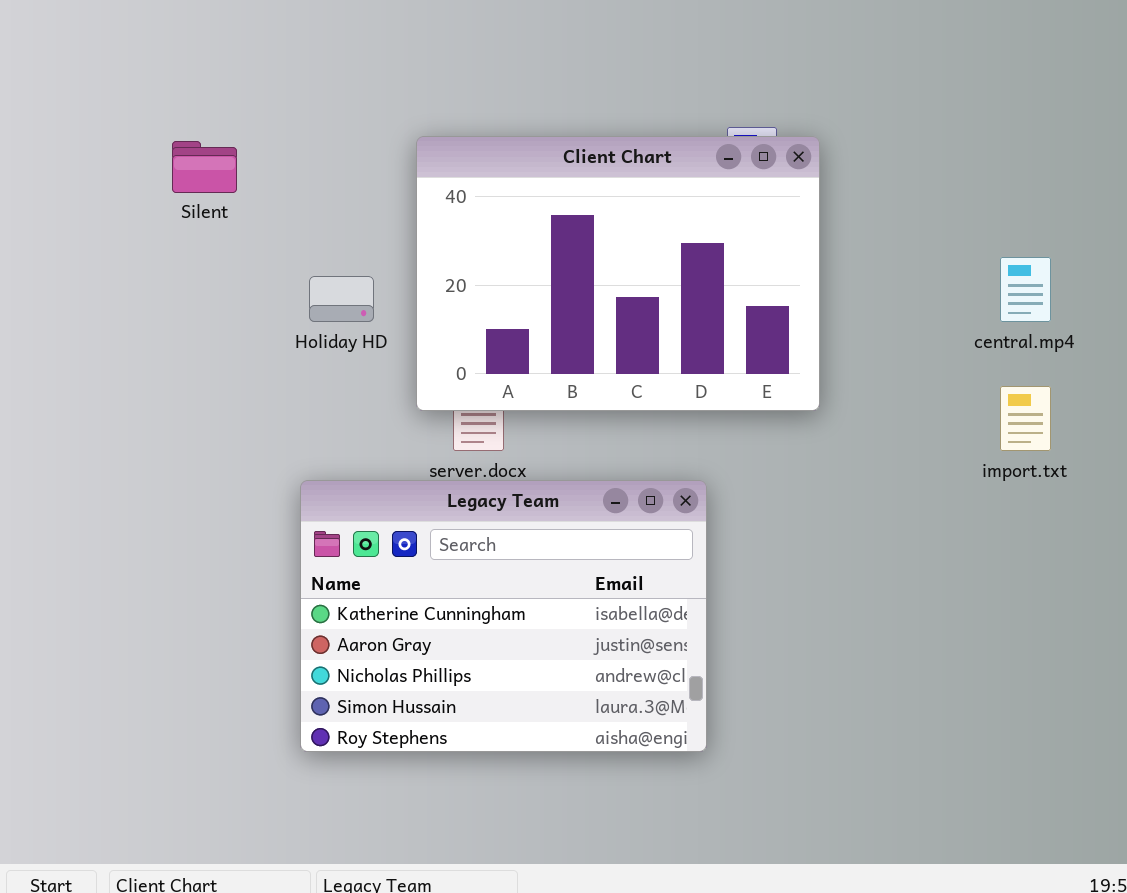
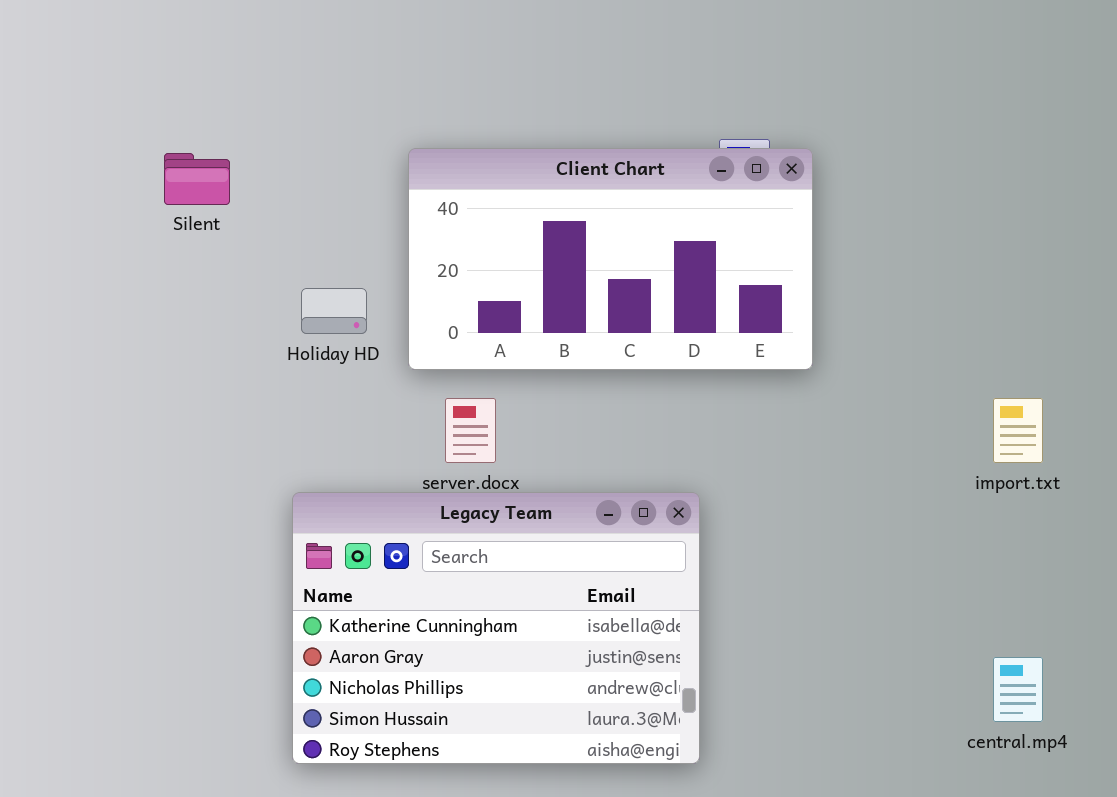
Client Chart: [416,136,820,411] -> [408,148,813,370], resized
central.mp4: [1000,257,1051,322] -> [993,657,1043,722], moved

